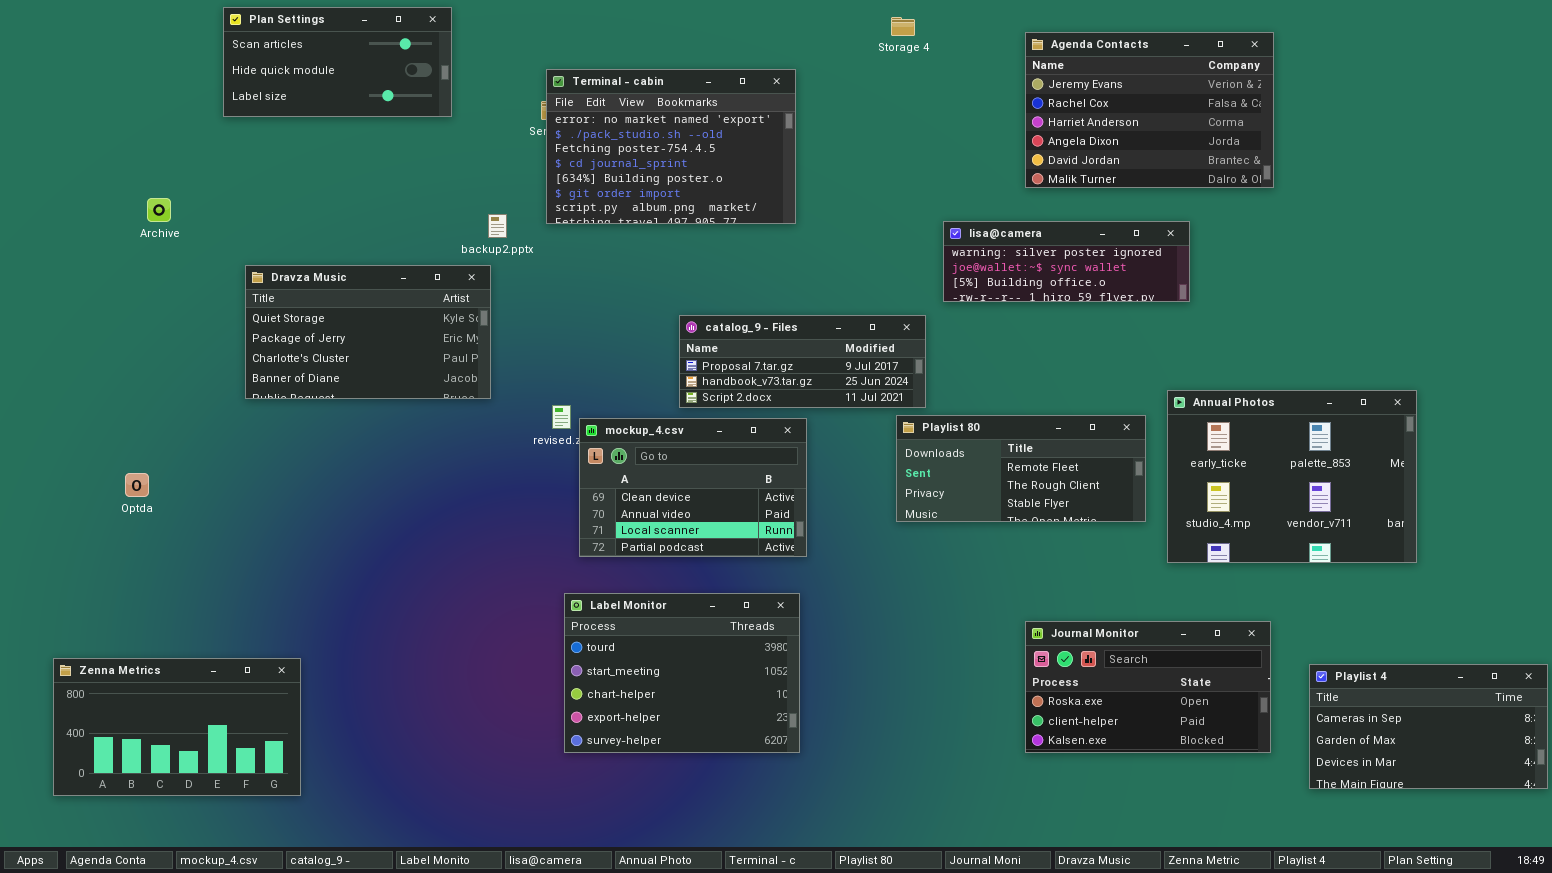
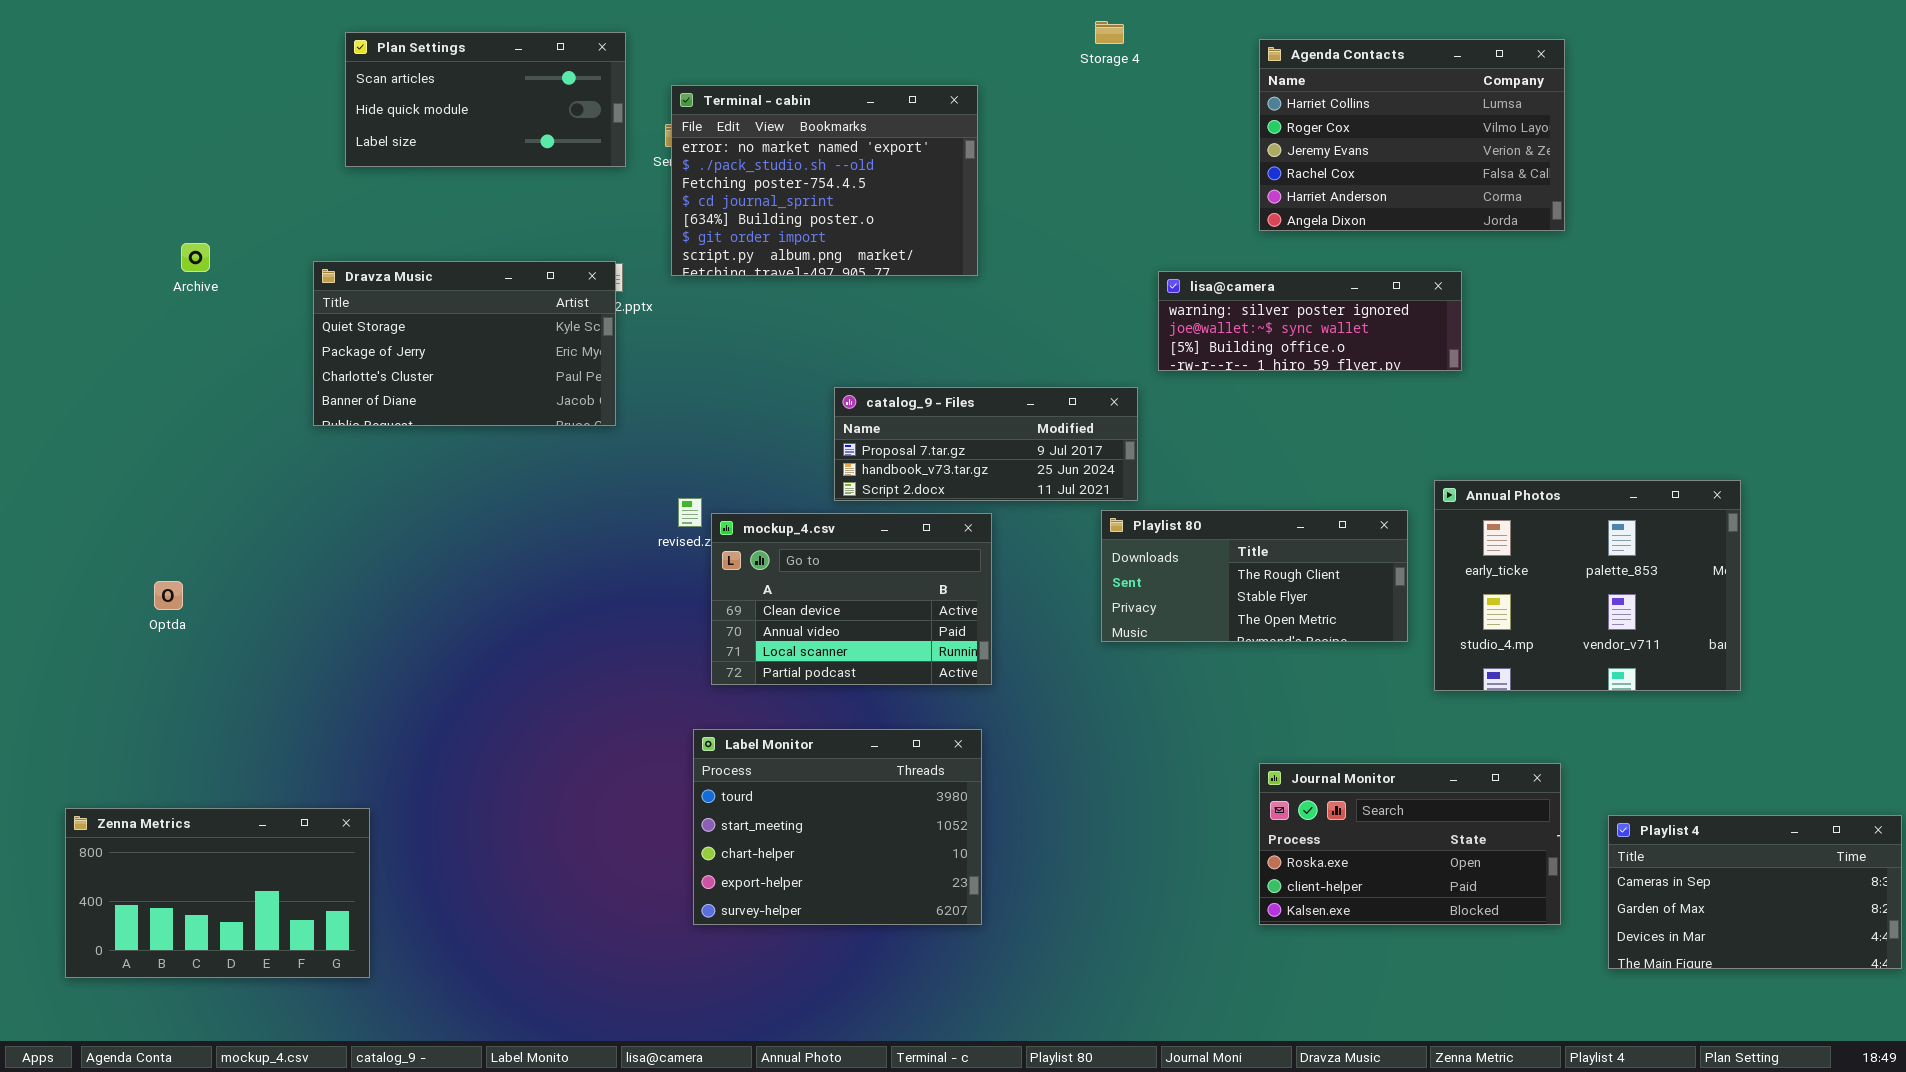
Plan Settings: [223,7,452,117] -> [345,32,626,167], moved
Agenda Contacts: [1025,32,1274,188] -> [1259,39,1565,231], scrolled up 2 rows
Dravza Music: [245,265,491,399] -> [313,261,616,426], moved
Playlist 80: [896,415,1146,522] -> [1101,510,1408,642], scrolled down 1 row

